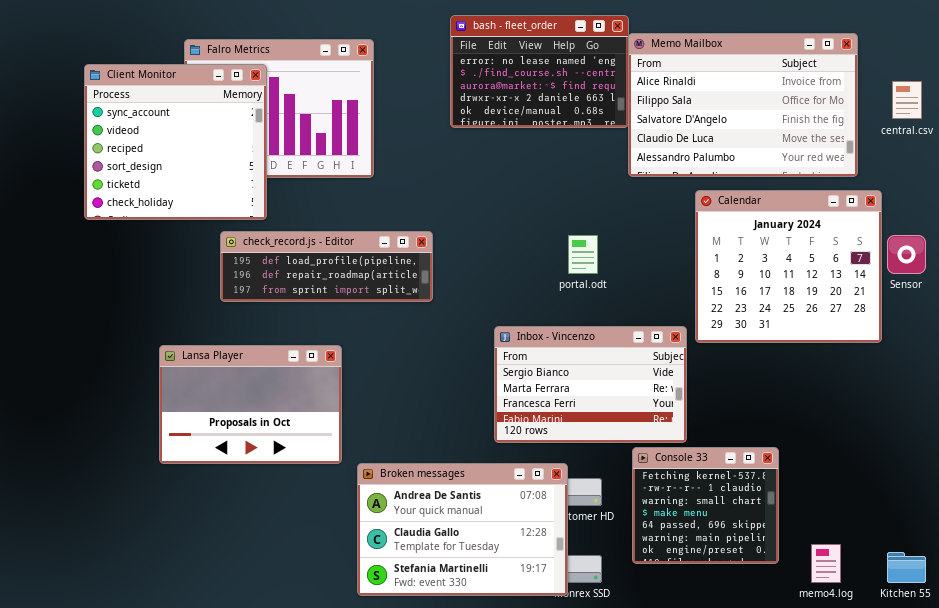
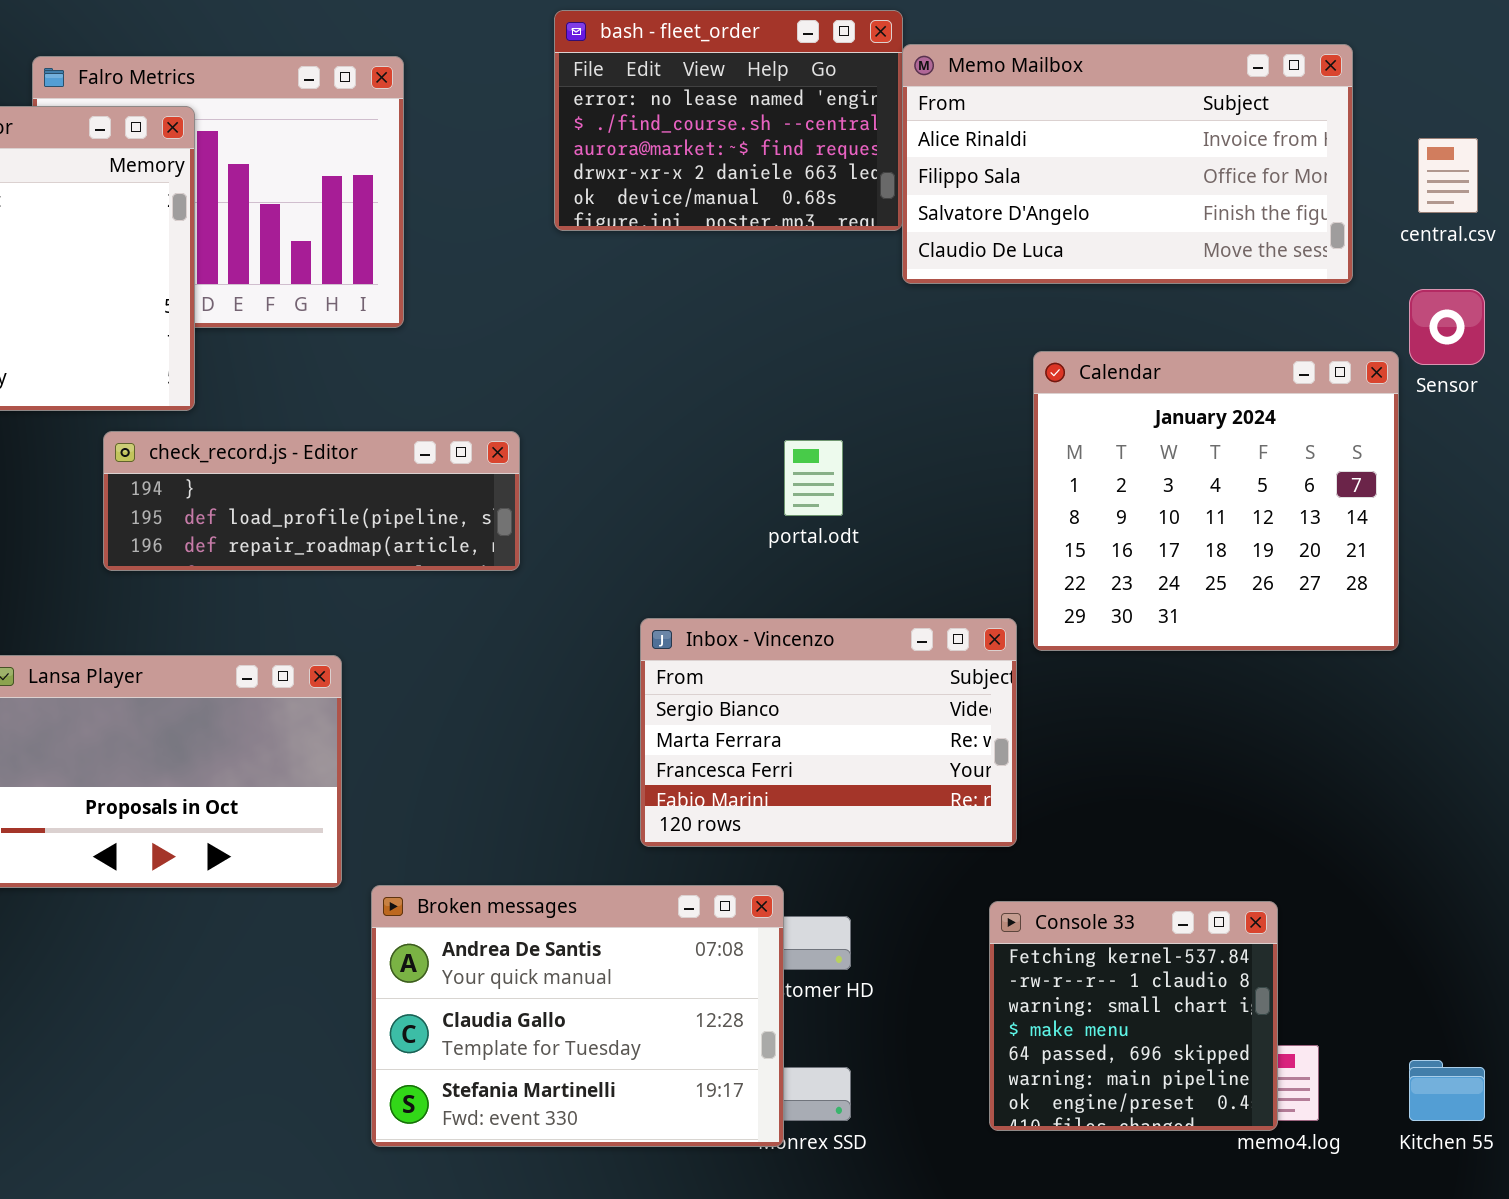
Memo Mailbox: [628,33,858,177] -> [902,44,1353,284], resized
check_record.js - Editor: [220,231,433,302] -> [103,431,520,571], scrolled up 1 row
Sensor: [887,235,926,274] -> [1409,289,1485,365], moved
Console 33: [632,447,779,564] -> [989,901,1278,1131], moved

